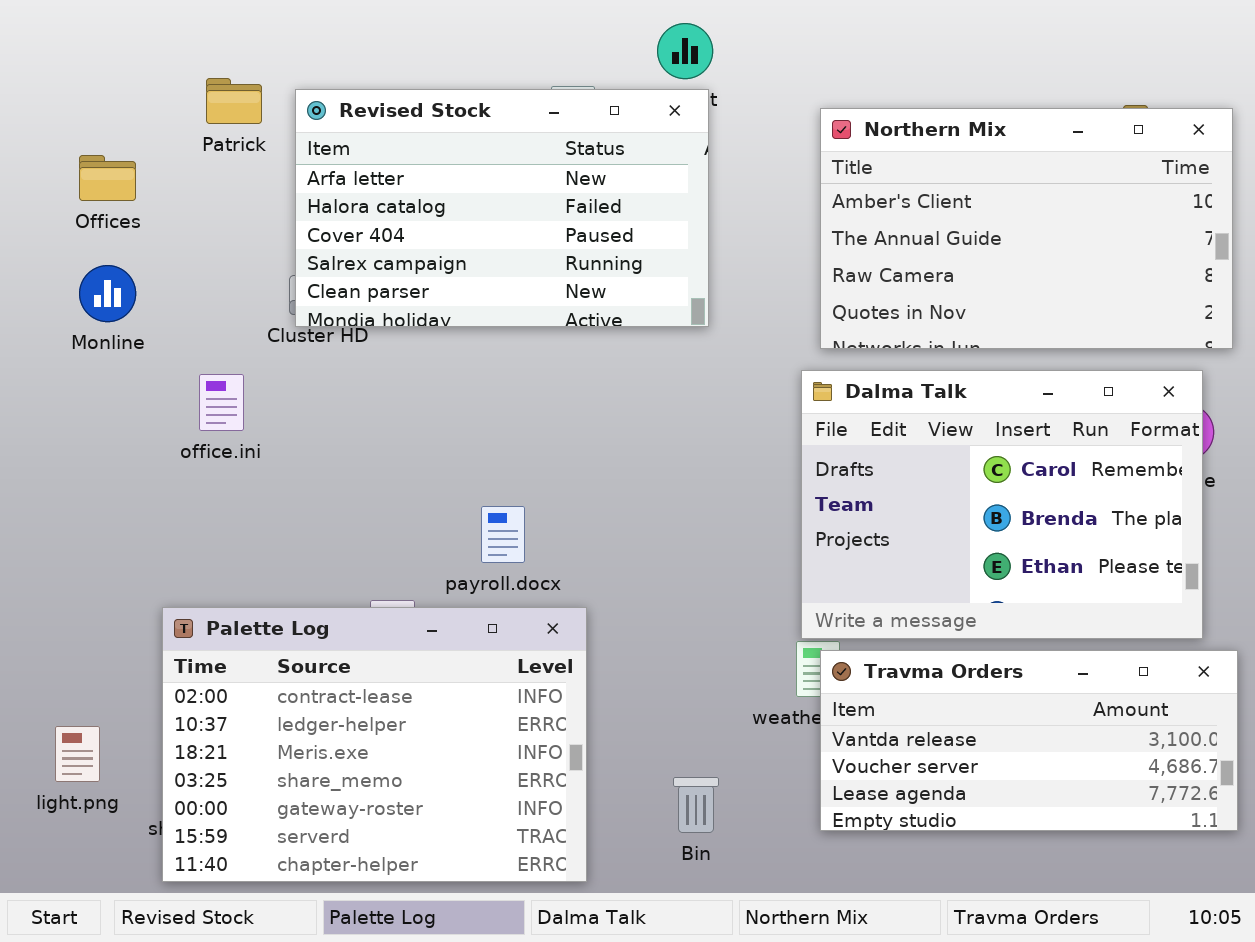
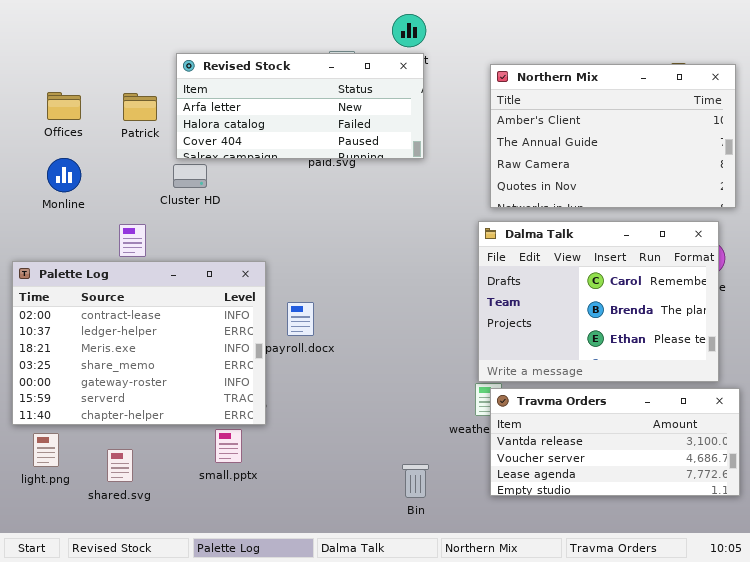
Patrick: [206,78,262,124] -> [123,93,157,121], moved
Revised Stock: [295,89,709,327] -> [176,53,424,159], resized
Palette Log: [162,607,587,882] -> [12,261,266,425], moved

